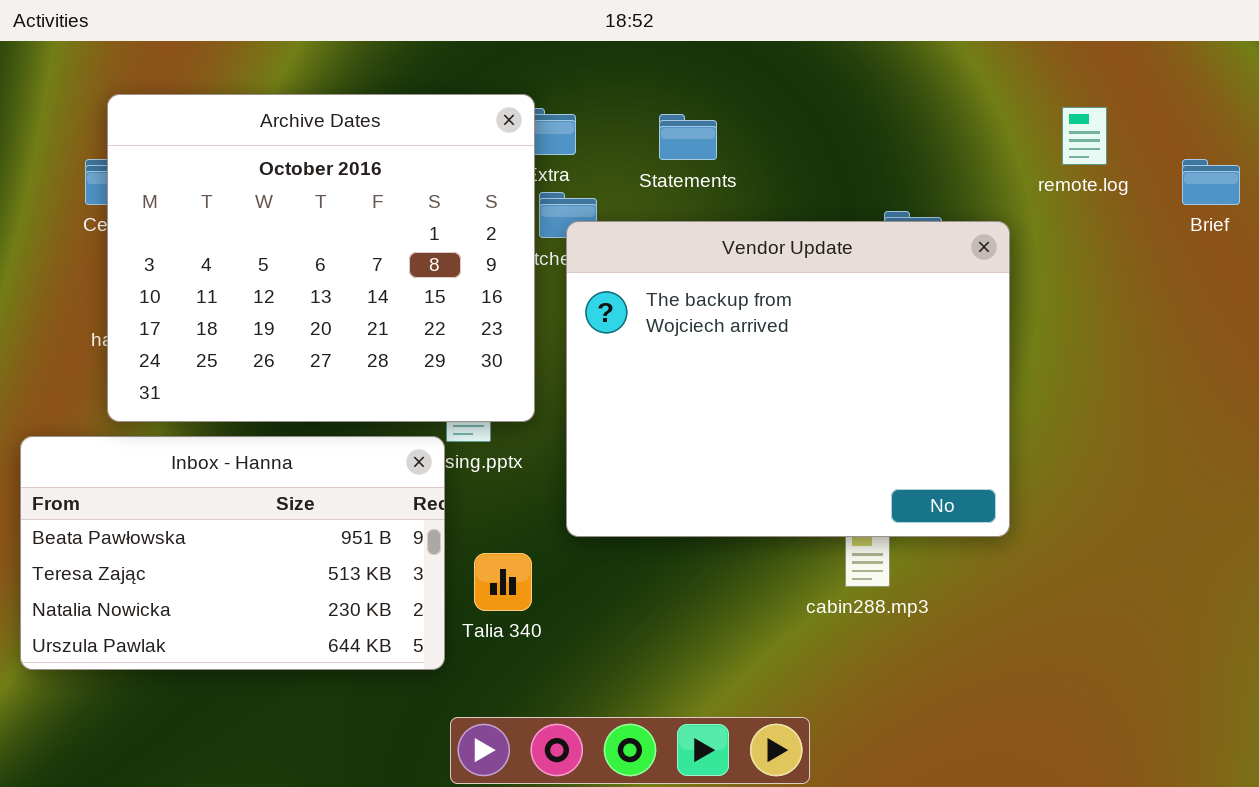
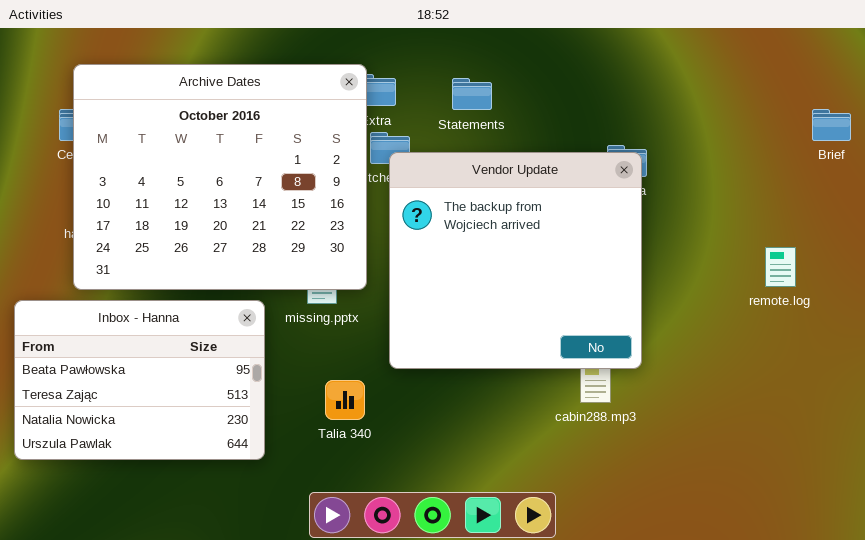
remote.log: [1062,107,1107,165] -> [765,247,796,287], moved
Vendor Update: [566,221,1010,537] -> [389,152,642,369], resized
Inbox - Hanna: [20,436,445,670] -> [14,300,265,460], resized

